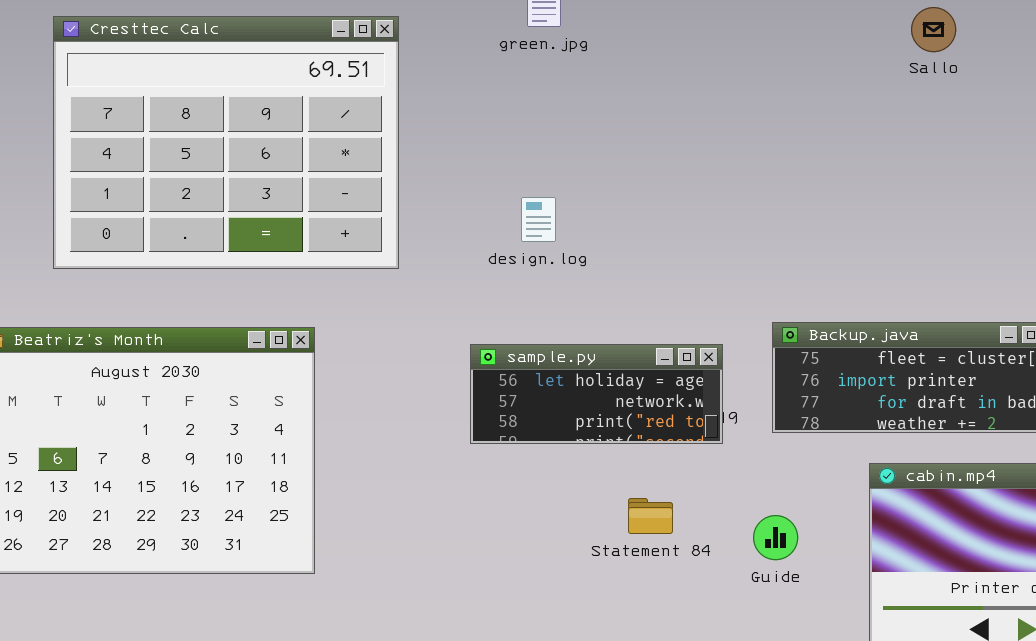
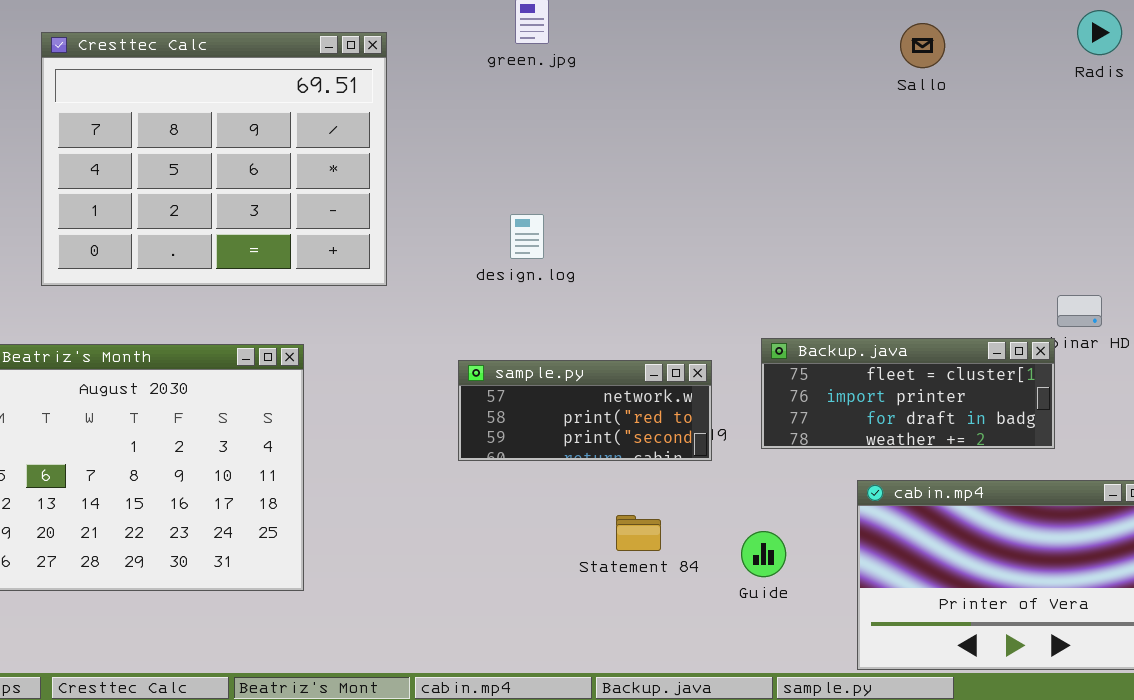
sample.py: [470,344,723,444] -> [458,360,712,461], scrolled down 1 row

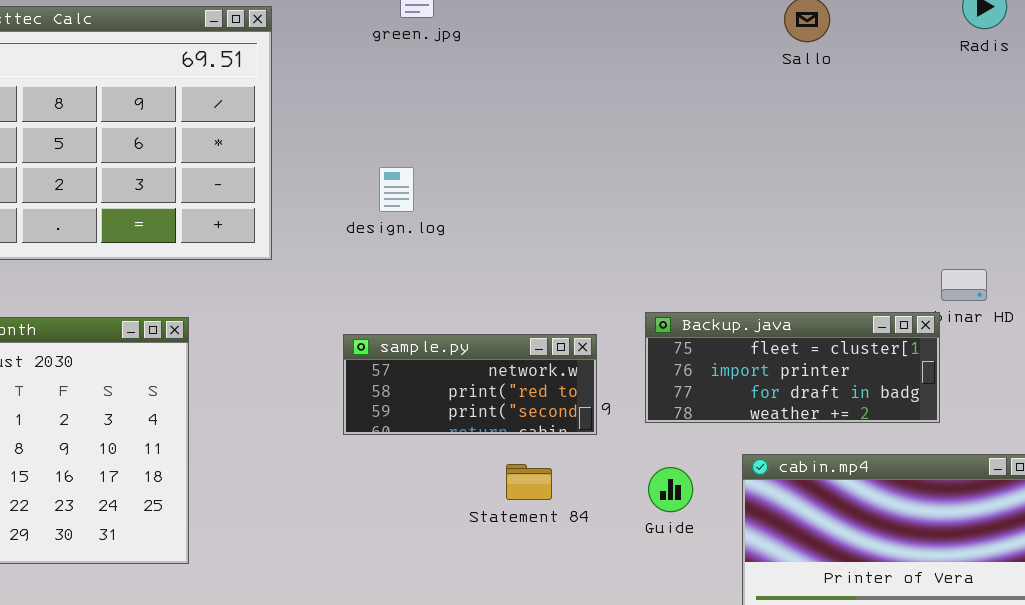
design.log: [510,214,544,259] -> [379,167,414,212], moved
Statement 84: [616,515,661,551] -> [506,464,552,500], moved
Guide: [741,531,786,577] -> [648,467,693,512], moved

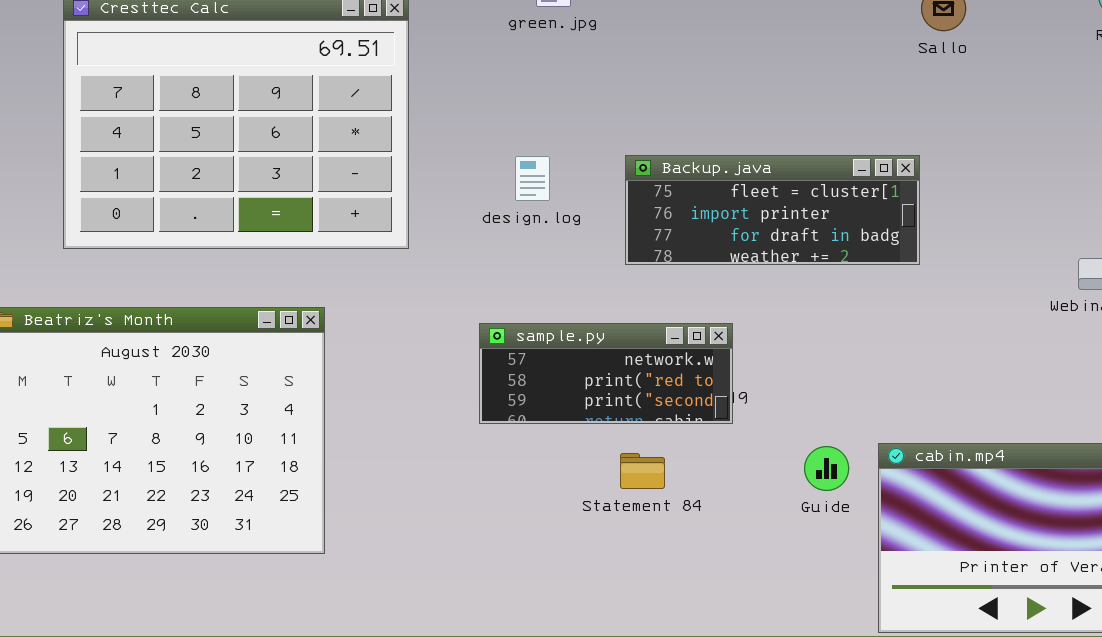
Backup.java: [645,312,940,423] -> [625,155,920,265], moved
Statement 84: [506,464,552,500] -> [620,453,665,489], moved
Guide: [648,467,693,512] -> [804,446,849,491], moved

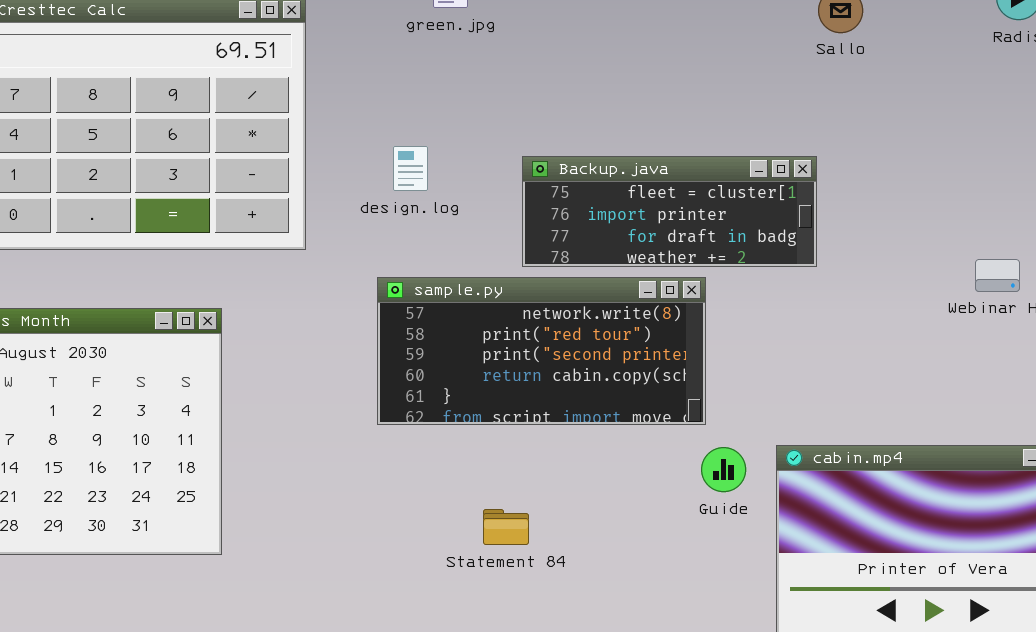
design.log: [515,156,550,201] -> [393,146,428,191], moved
sample.py: [479,323,733,424] -> [377,277,706,425], resized
Statement 84: [620,453,665,489] -> [483,509,529,545], moved

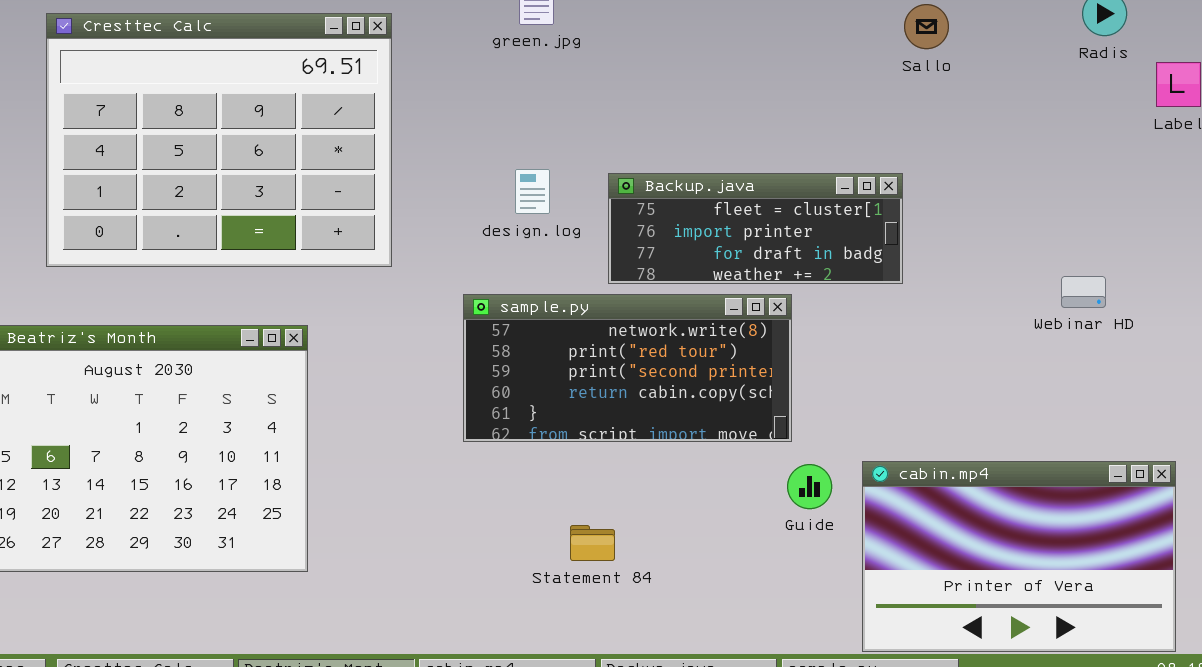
design.log: [393,146,428,191] -> [515,169,550,214], moved

